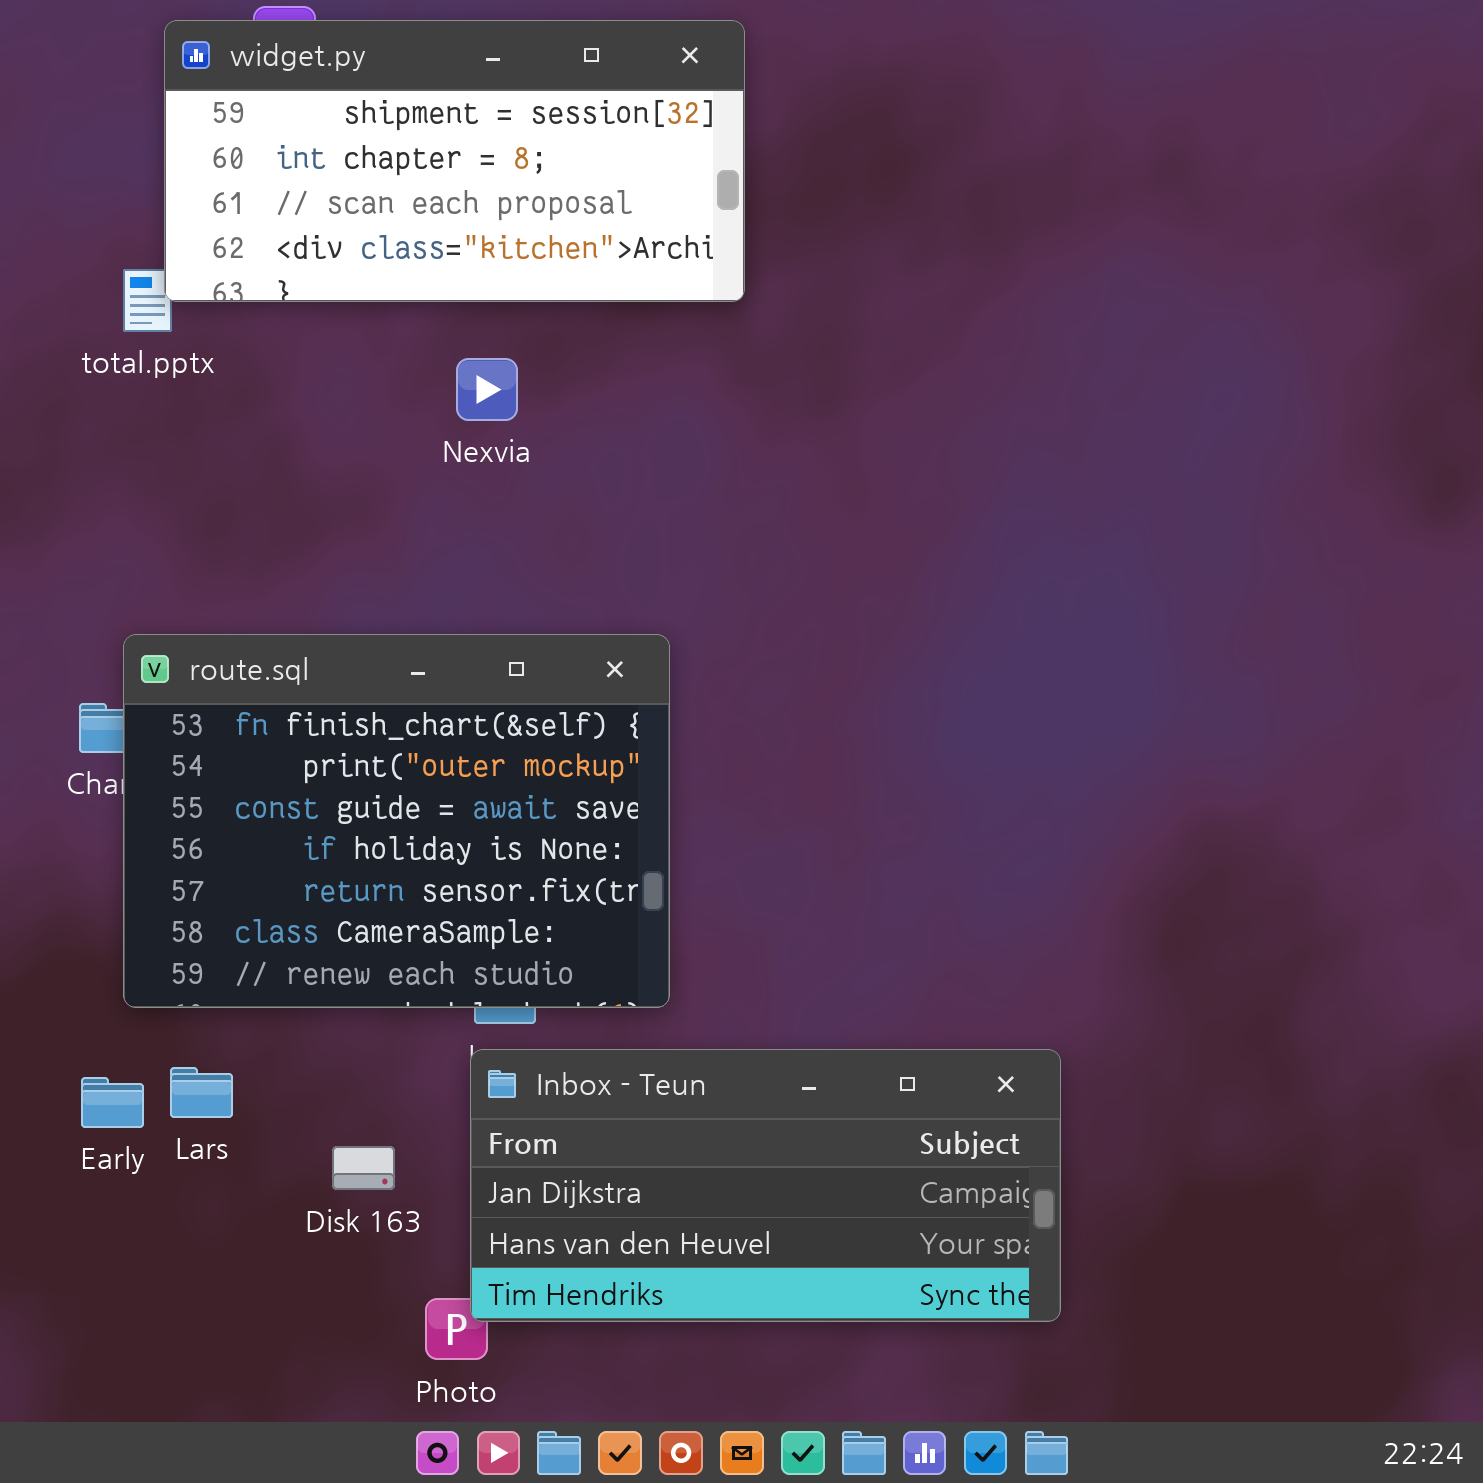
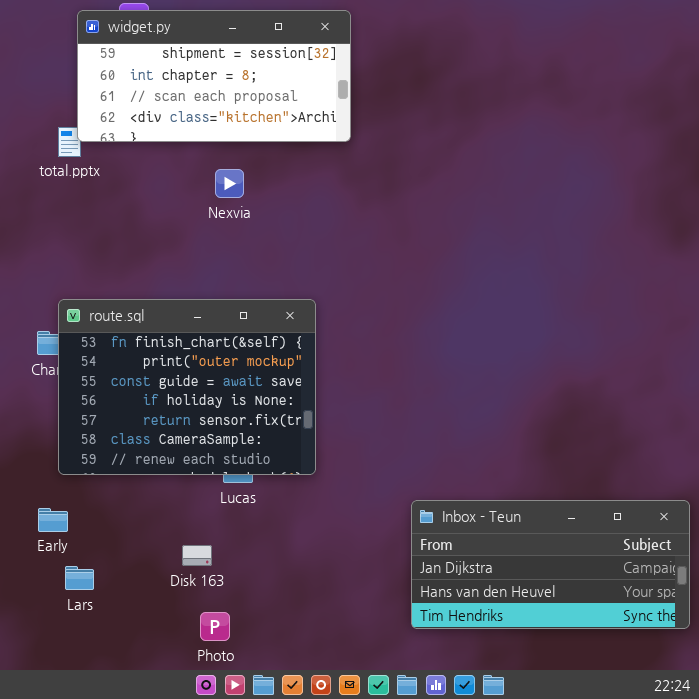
Inbox - Teun: [470,1049,1061,1322] -> [411,500,690,629], moved
Lars: [170,1067,233,1118] -> [65,566,94,590], moved
Disk 163: [332,1146,395,1190] -> [182,545,212,566], moved

